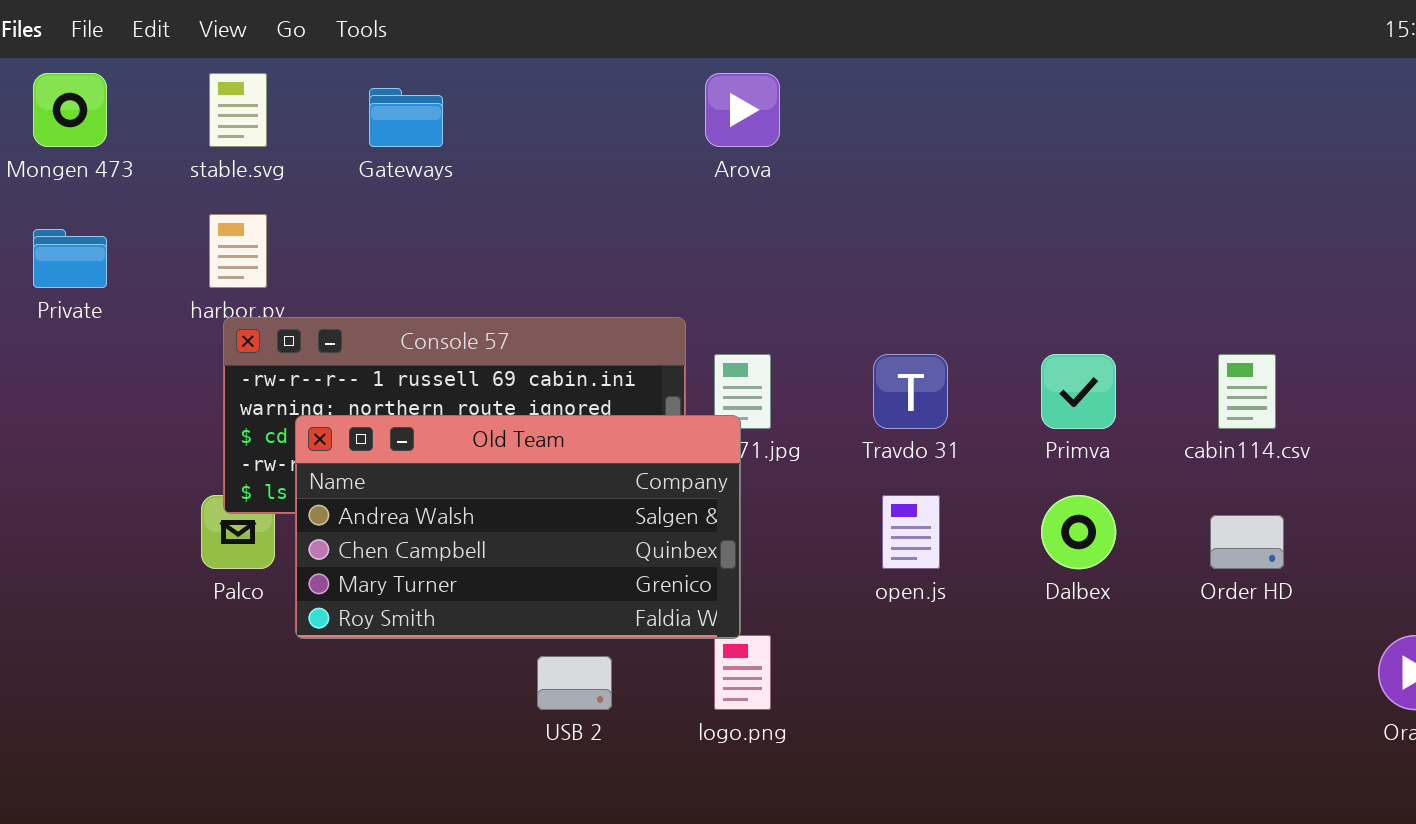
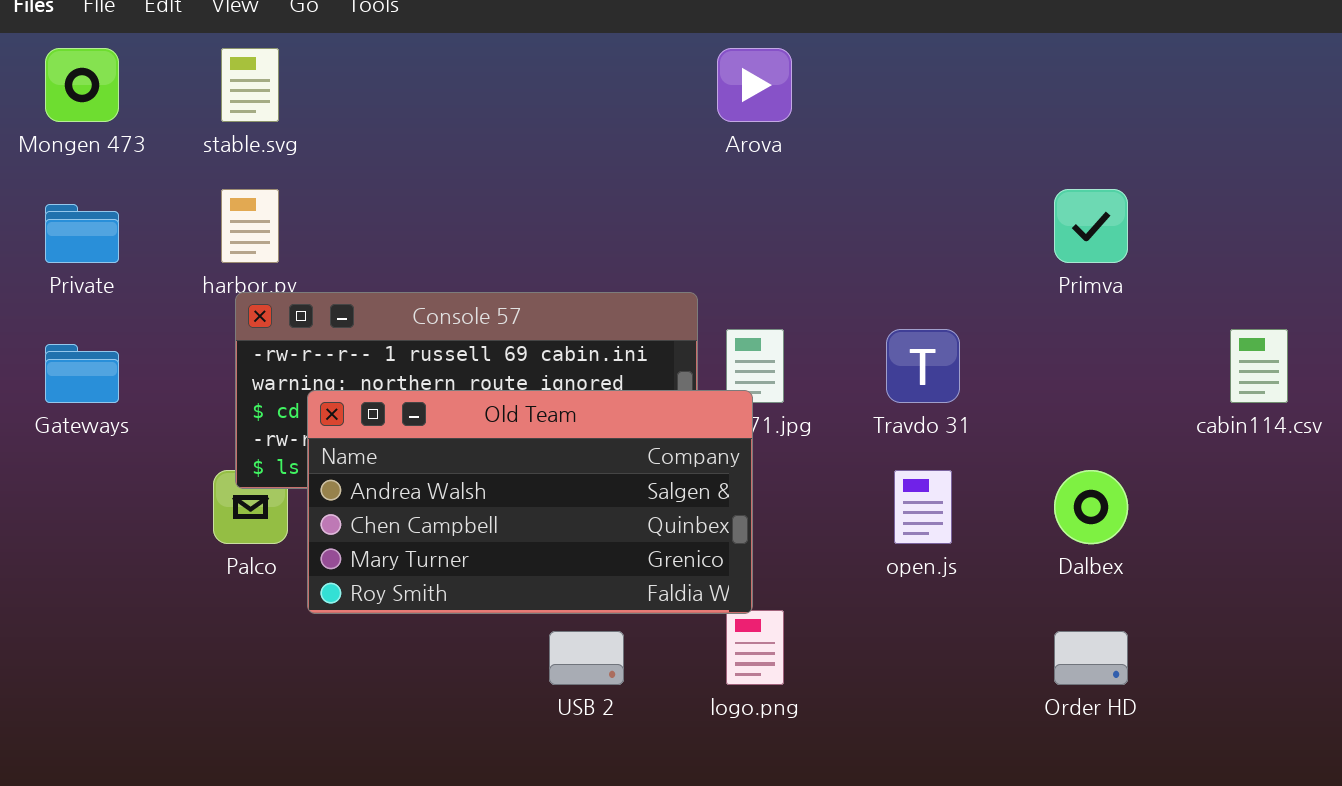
Gateways: [369,88,443,147] -> [45,344,119,403], moved
Primva: [1041,354,1116,429] -> [1054,189,1128,263], moved
Order HD: [1210,515,1284,569] -> [1054,631,1128,685], moved

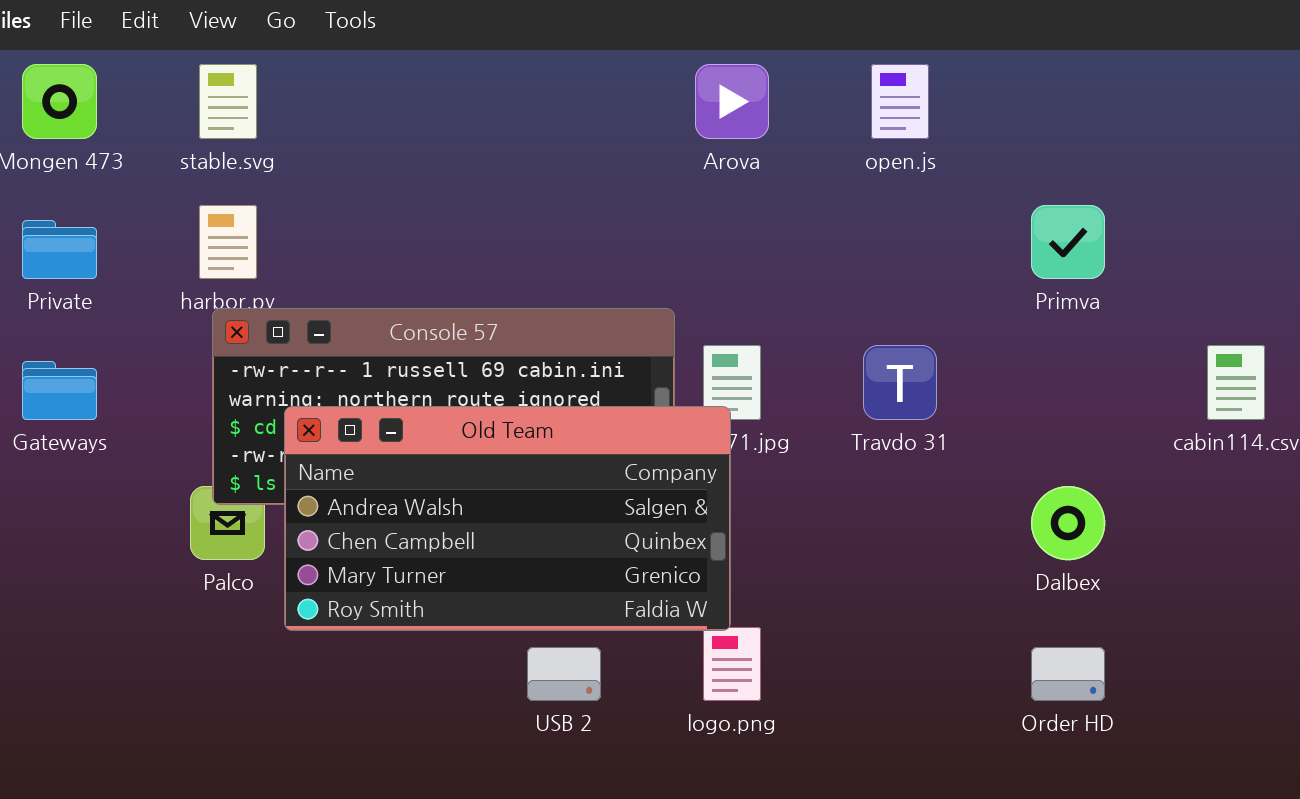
open.js: [894,470,952,544] -> [871,64,929,139], moved

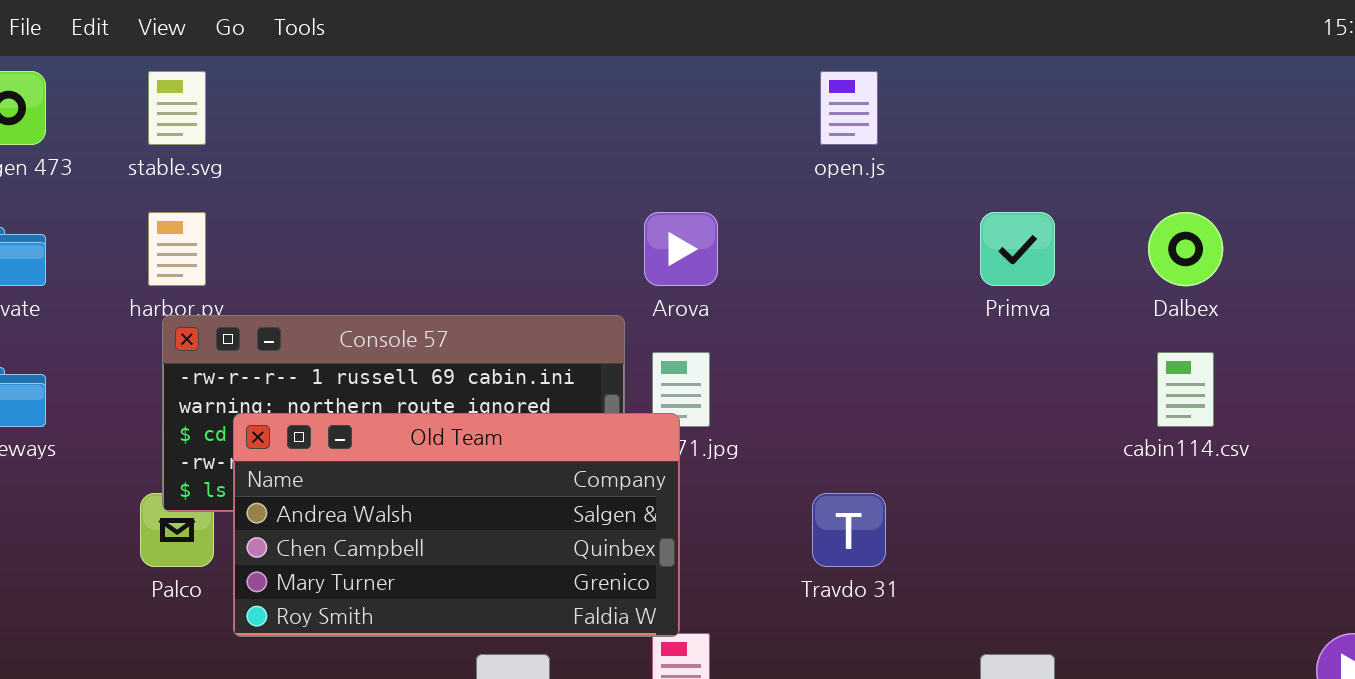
Arova: [695,64,769,139] -> [644,212,718,286], moved
Travdo 31: [863,345,937,420] -> [812,493,886,567], moved
Dalbex: [1031,486,1105,560] -> [1148,212,1223,286], moved

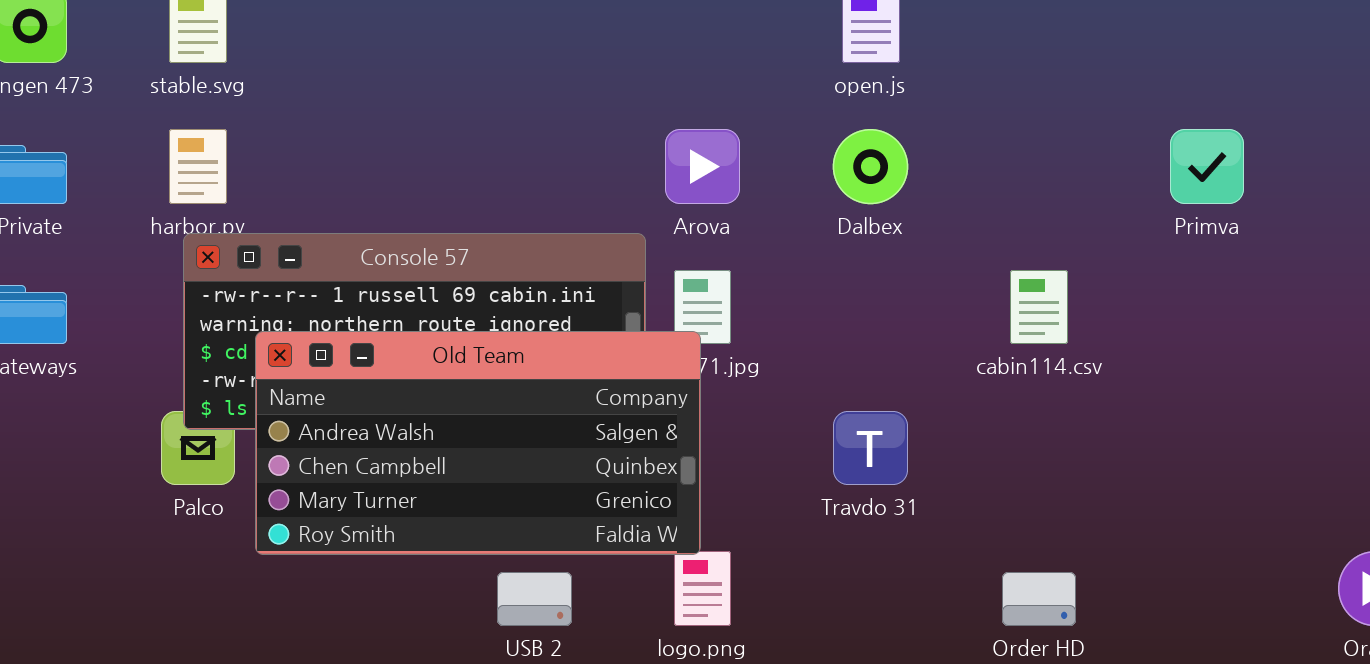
Primva: [980,212,1055,286] -> [1170,129,1244,204], moved
Dalbex: [1148,212,1223,286] -> [833,129,908,204], moved
cabin114.csv: [1157,352,1214,427] -> [1010,270,1068,344], moved

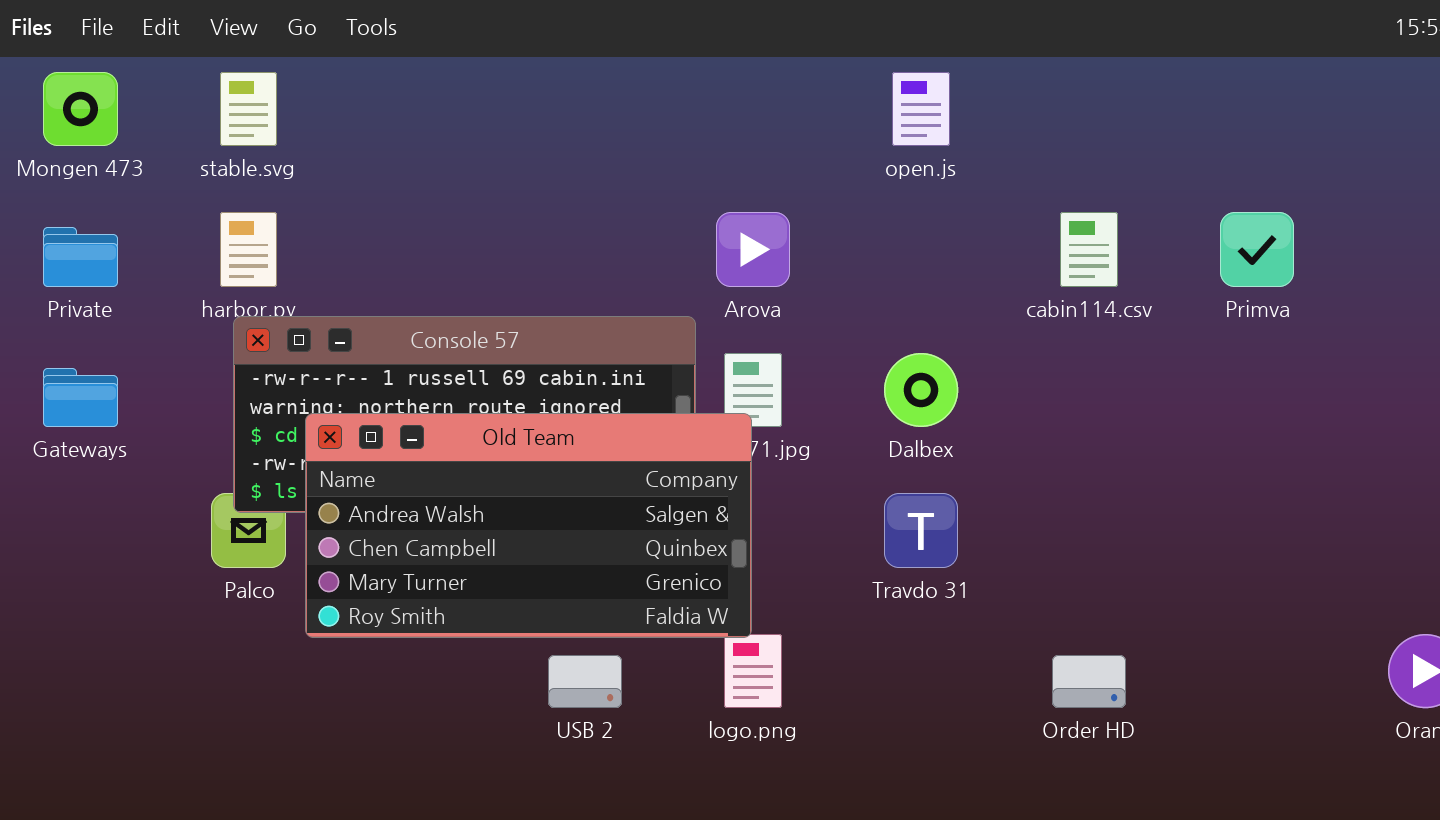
Dalbex: [833,129,908,204] -> [884,353,958,427], moved
cabin114.csv: [1010,270,1068,344] -> [1060,212,1118,287], moved

